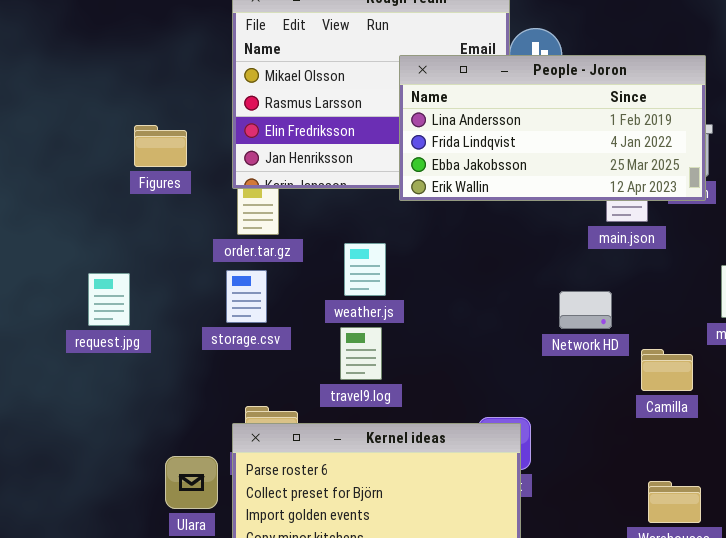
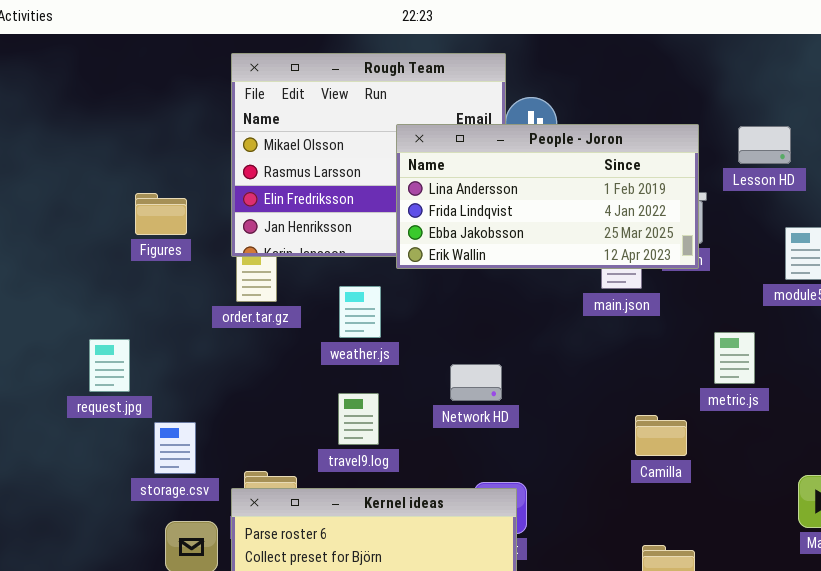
weather.js: [344,243,386,296] -> [339,286,381,338], moved
storage.csv: [226,270,267,323] -> [154,422,196,474], moved
Network HD: [559,291,612,329] -> [450,364,502,401], moved

